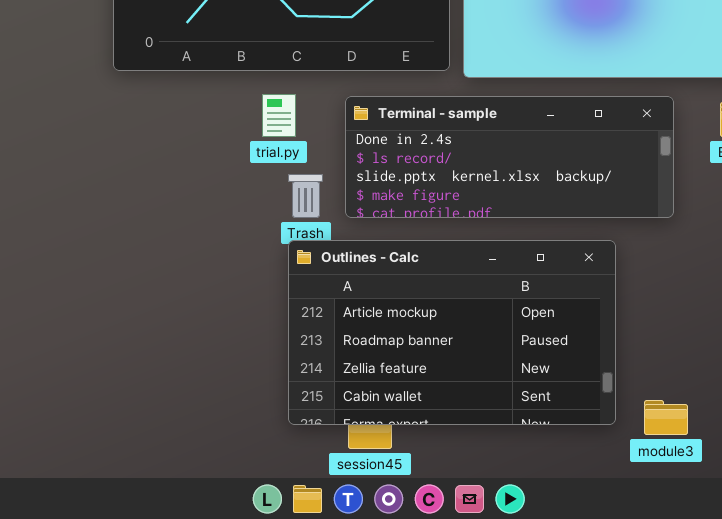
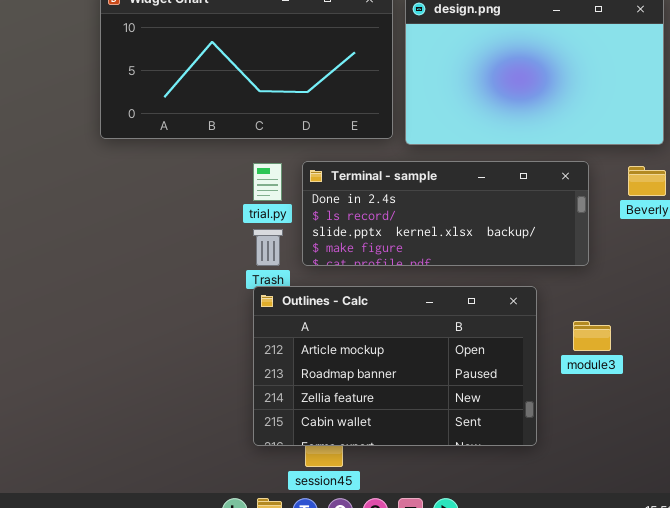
trial.py: [262,94,296,137] -> [253,163,282,201], moved
module3: [644,400,688,435] -> [573,321,611,351], moved

